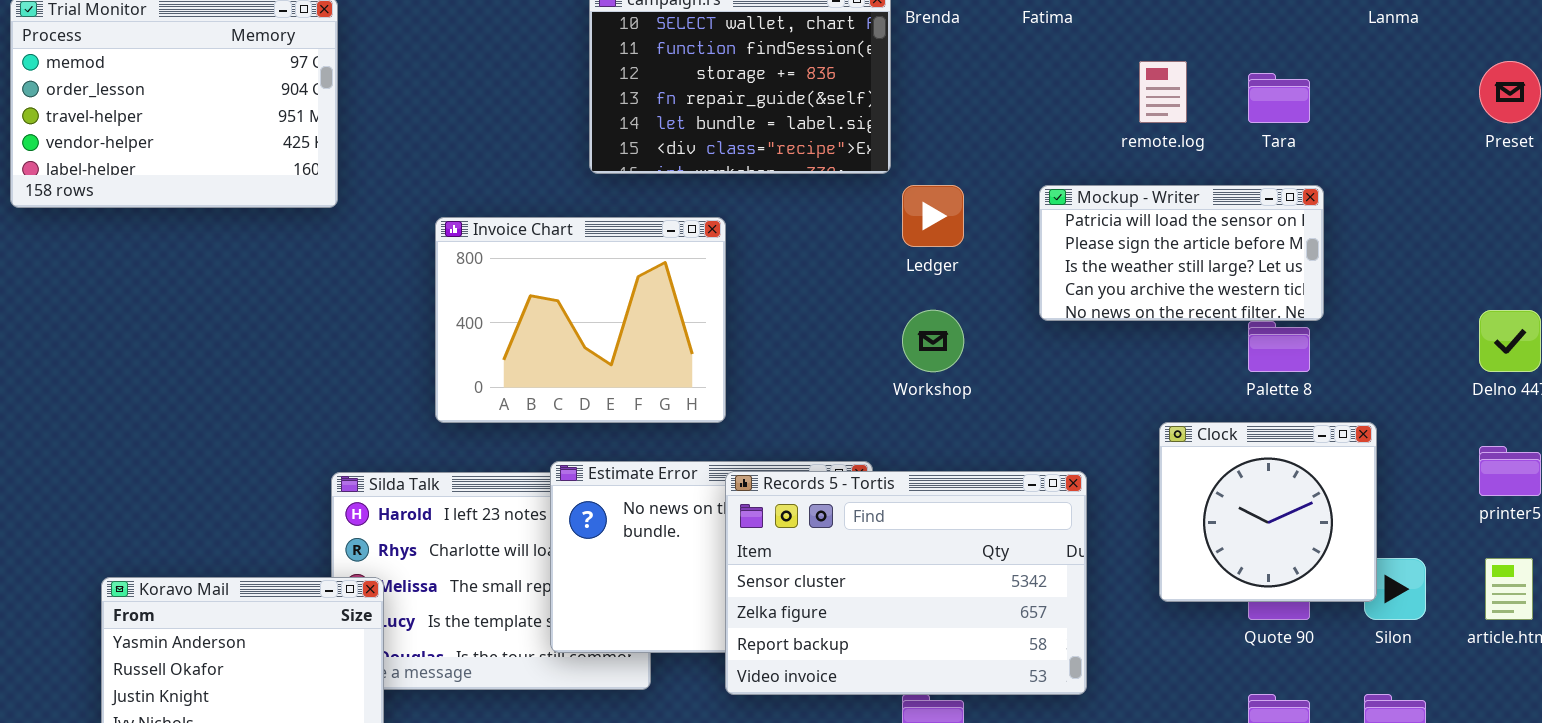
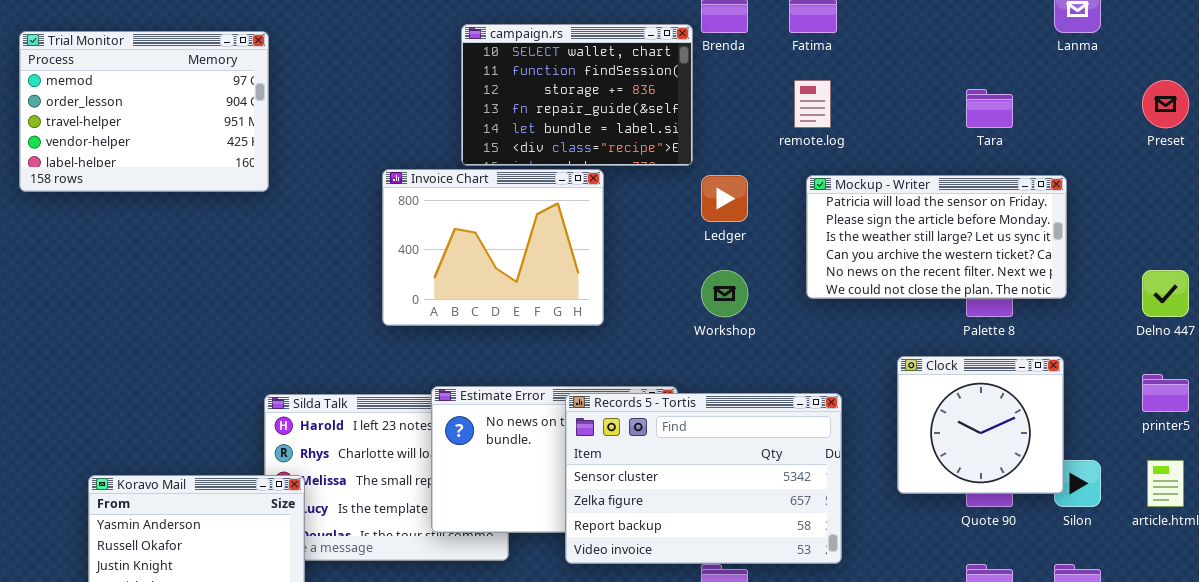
remote.log: [1139,61,1187,123] -> [794,80,831,128], moved
Mockup - Writer: [1039,185,1324,321] -> [806,175,1067,299], resized
Invoice Chart: [435,217,726,423] -> [382,169,604,326], moved

